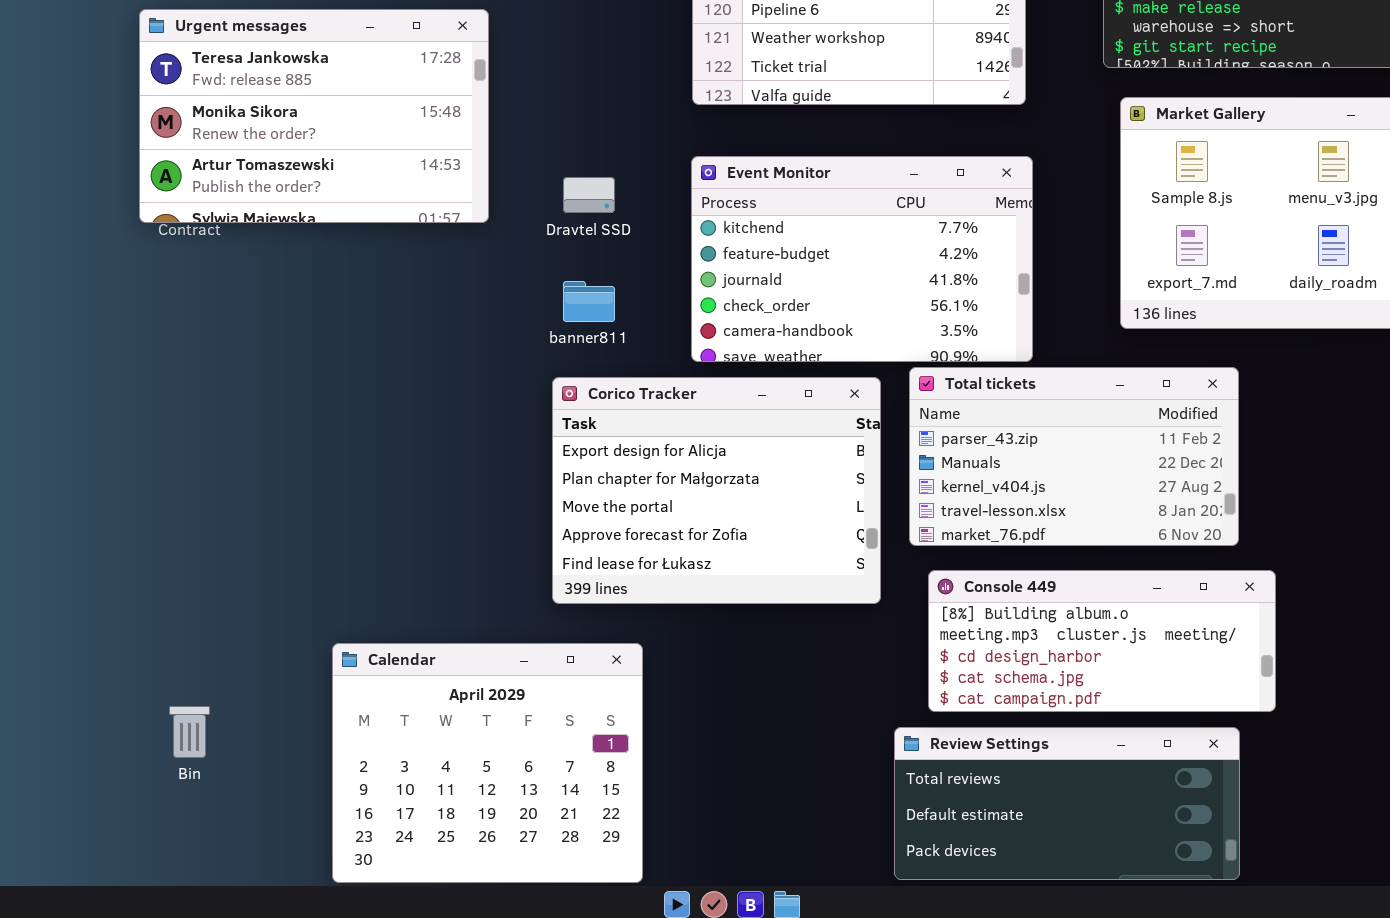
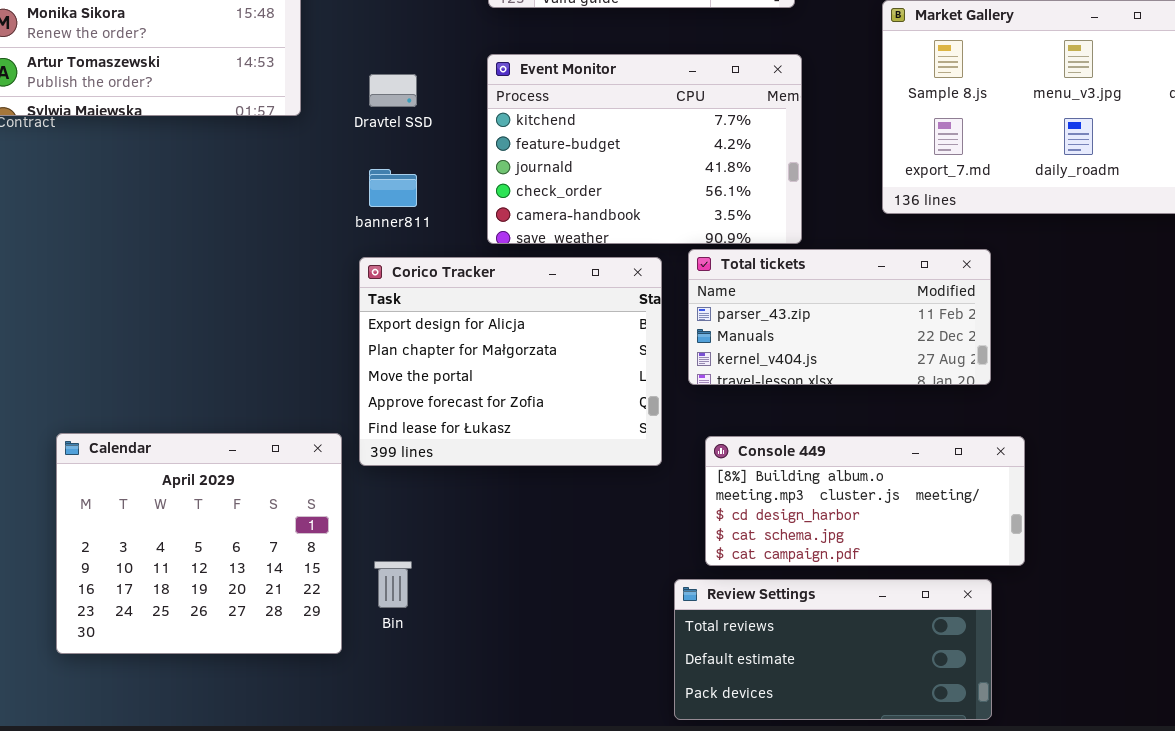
Total tickets: [909,367,1239,546] -> [688,249,991,385], resized
Calendar: [332,643,643,883] -> [56,433,342,654], moved
Bin: [169,706,210,758] -> [374,561,412,608], moved

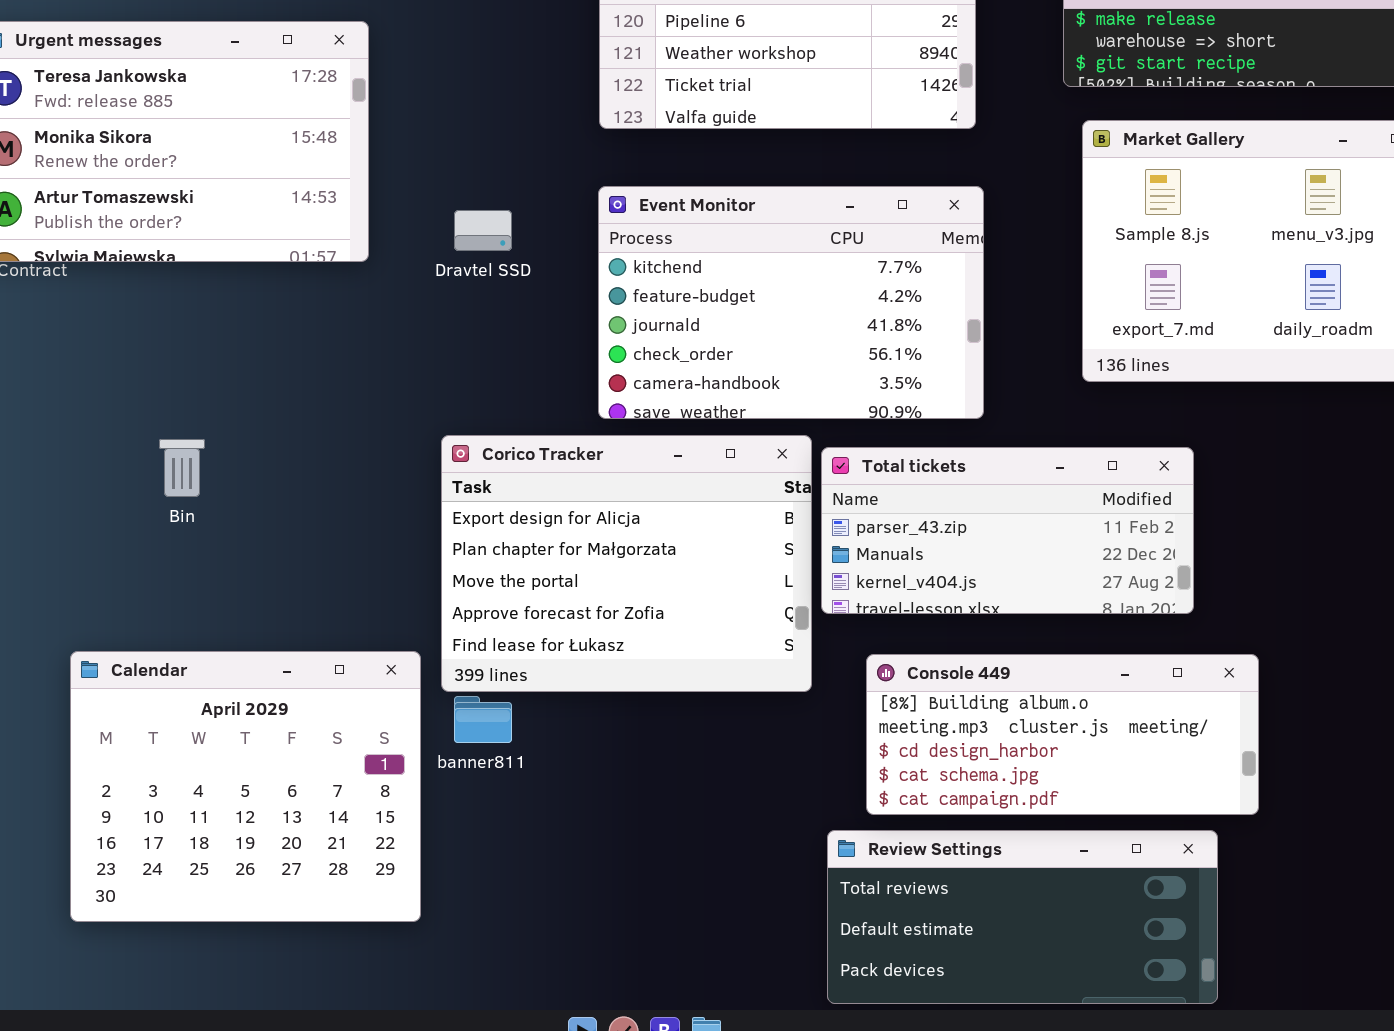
banner811: [369,169,417,207] -> [454,696,512,743], moved
Total tickets: [688,249,991,385] -> [821,447,1194,614], moved
Bin: [374,561,412,608] -> [159,439,205,497], moved

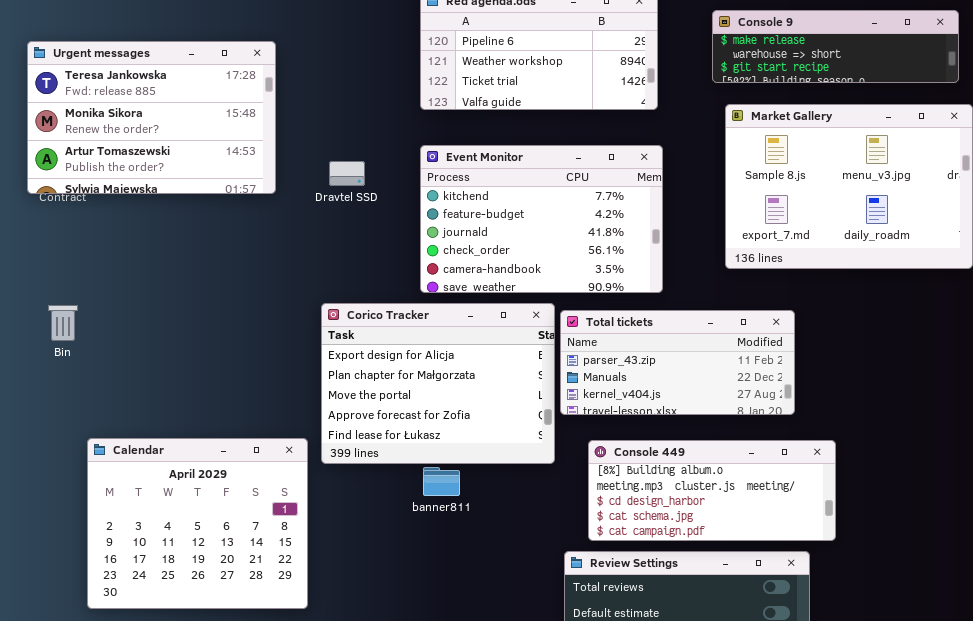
Bin: [159,439,205,497] -> [48,305,78,341], moved
banner811: [454,696,512,743] -> [423,467,460,496], moved

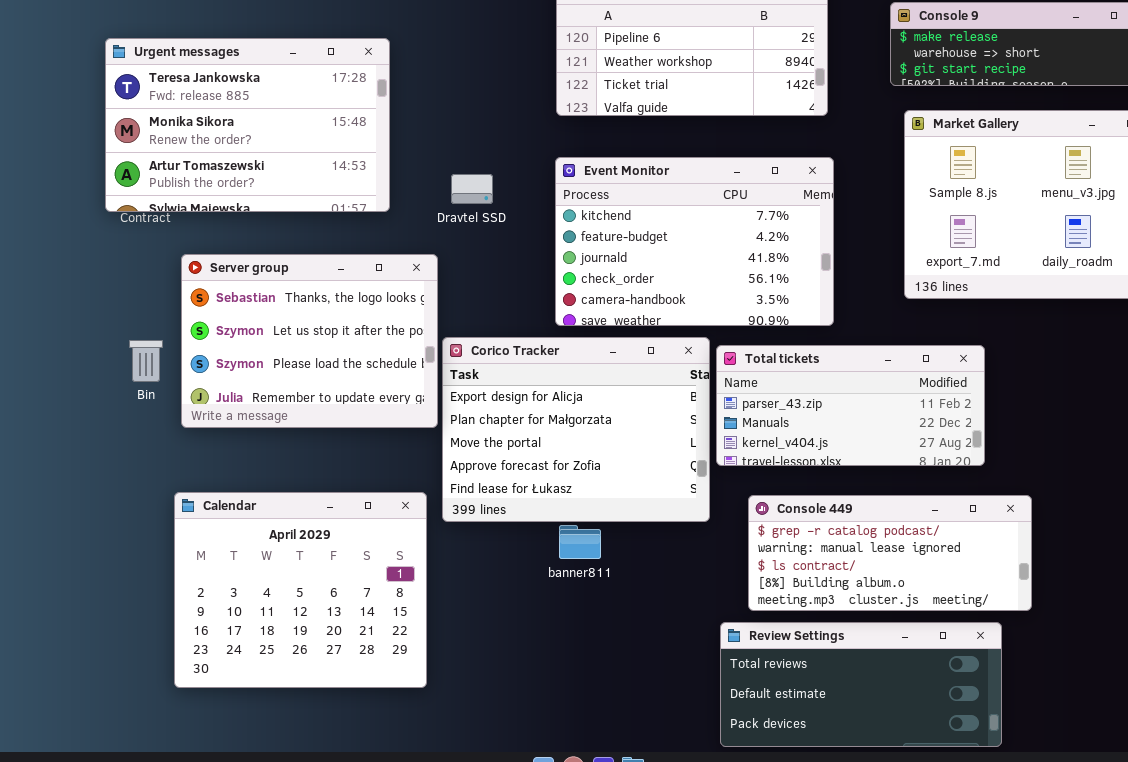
Server group: none -> [181,254,438,428], opened
Console 449: [588,440,836,541] -> [748,495,1032,611], scrolled up 3 rows

